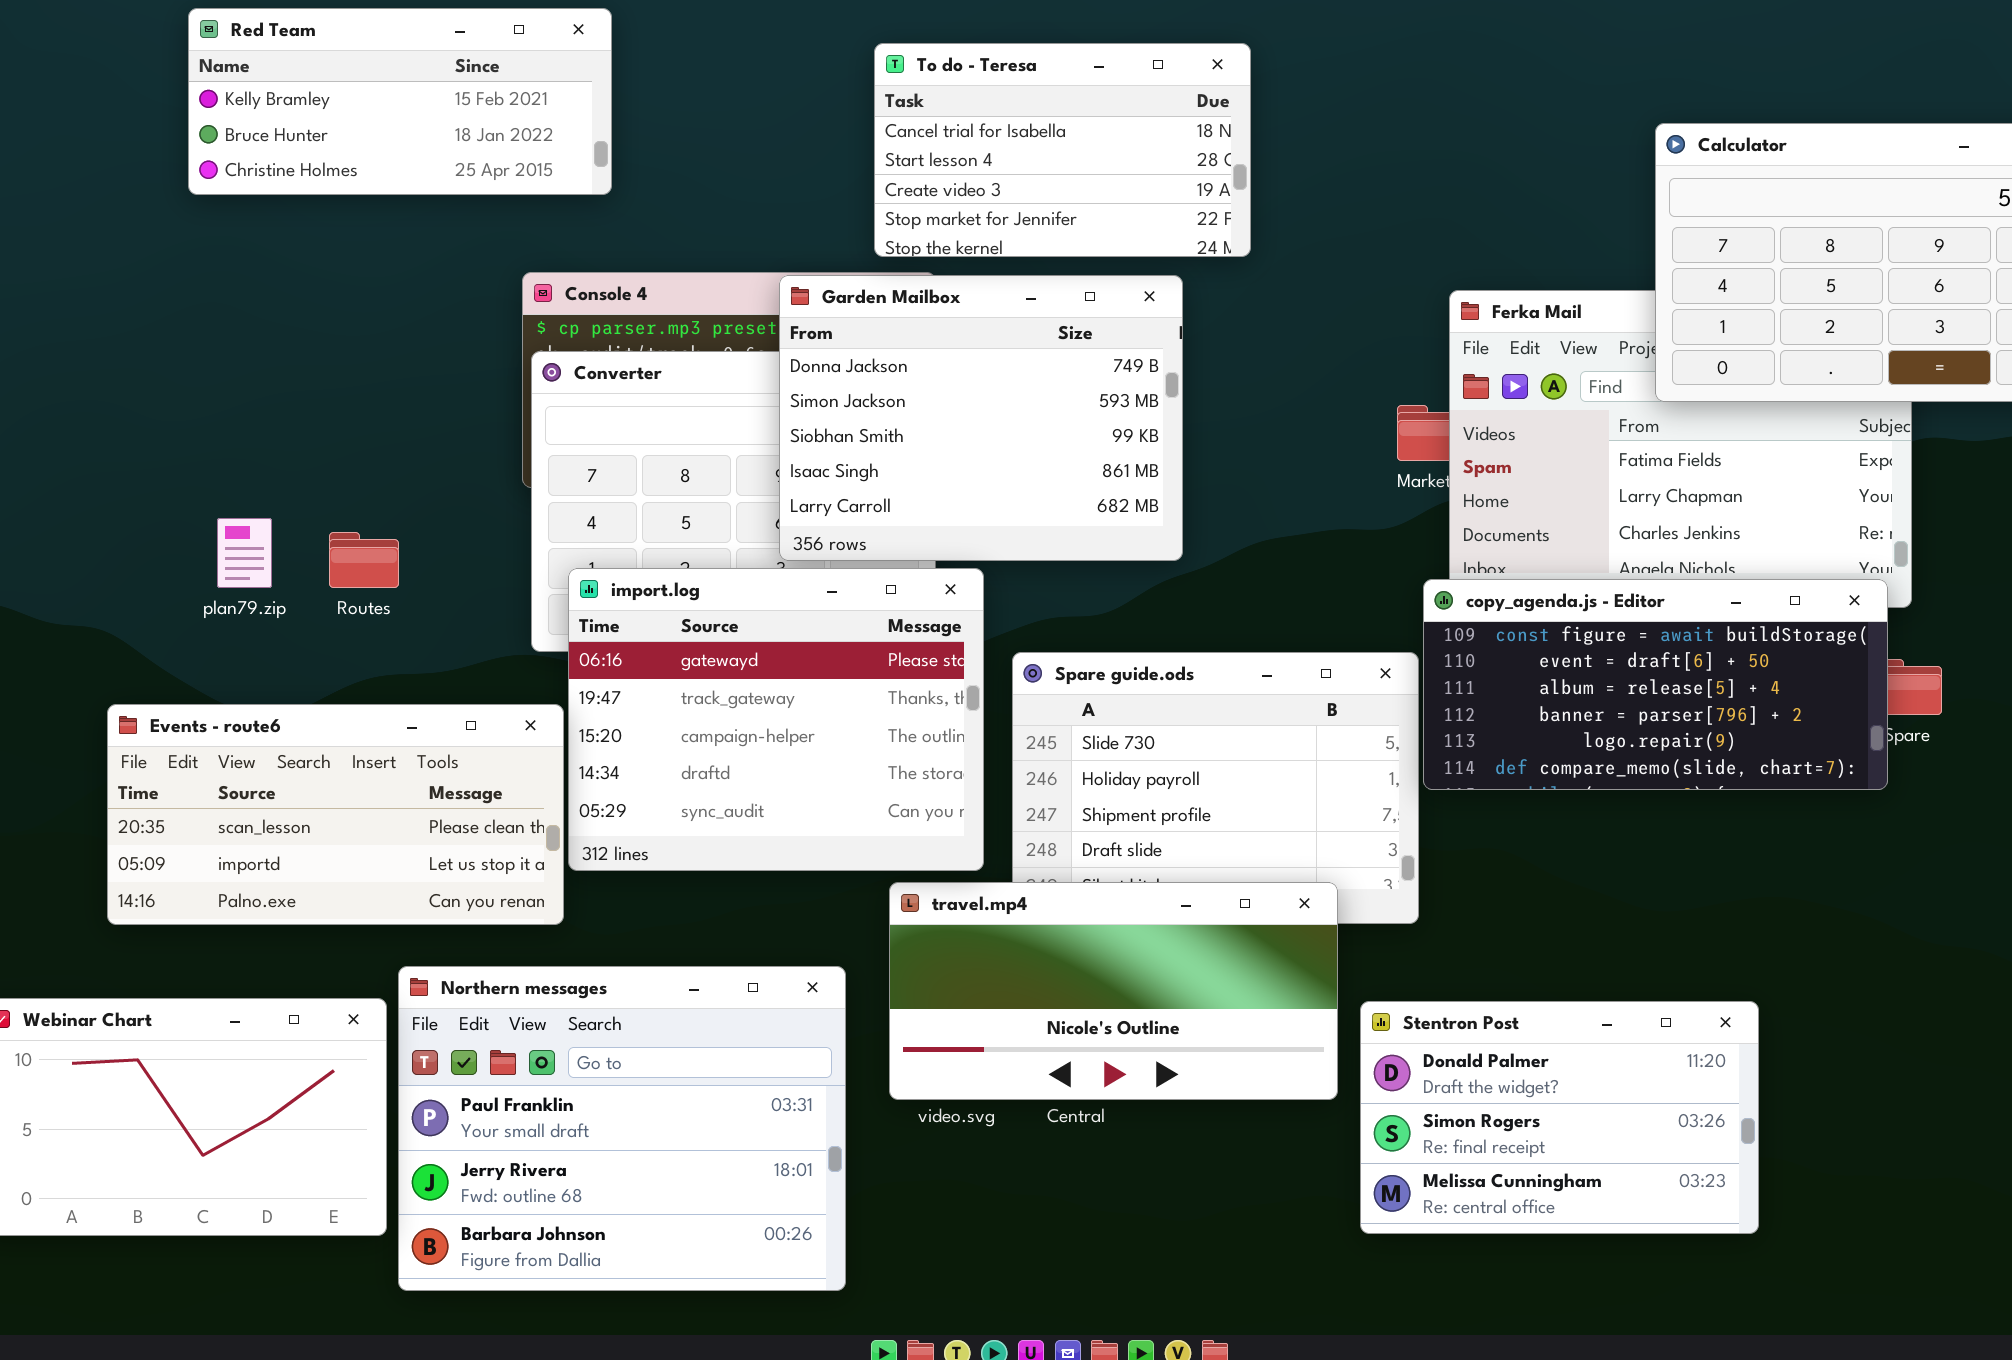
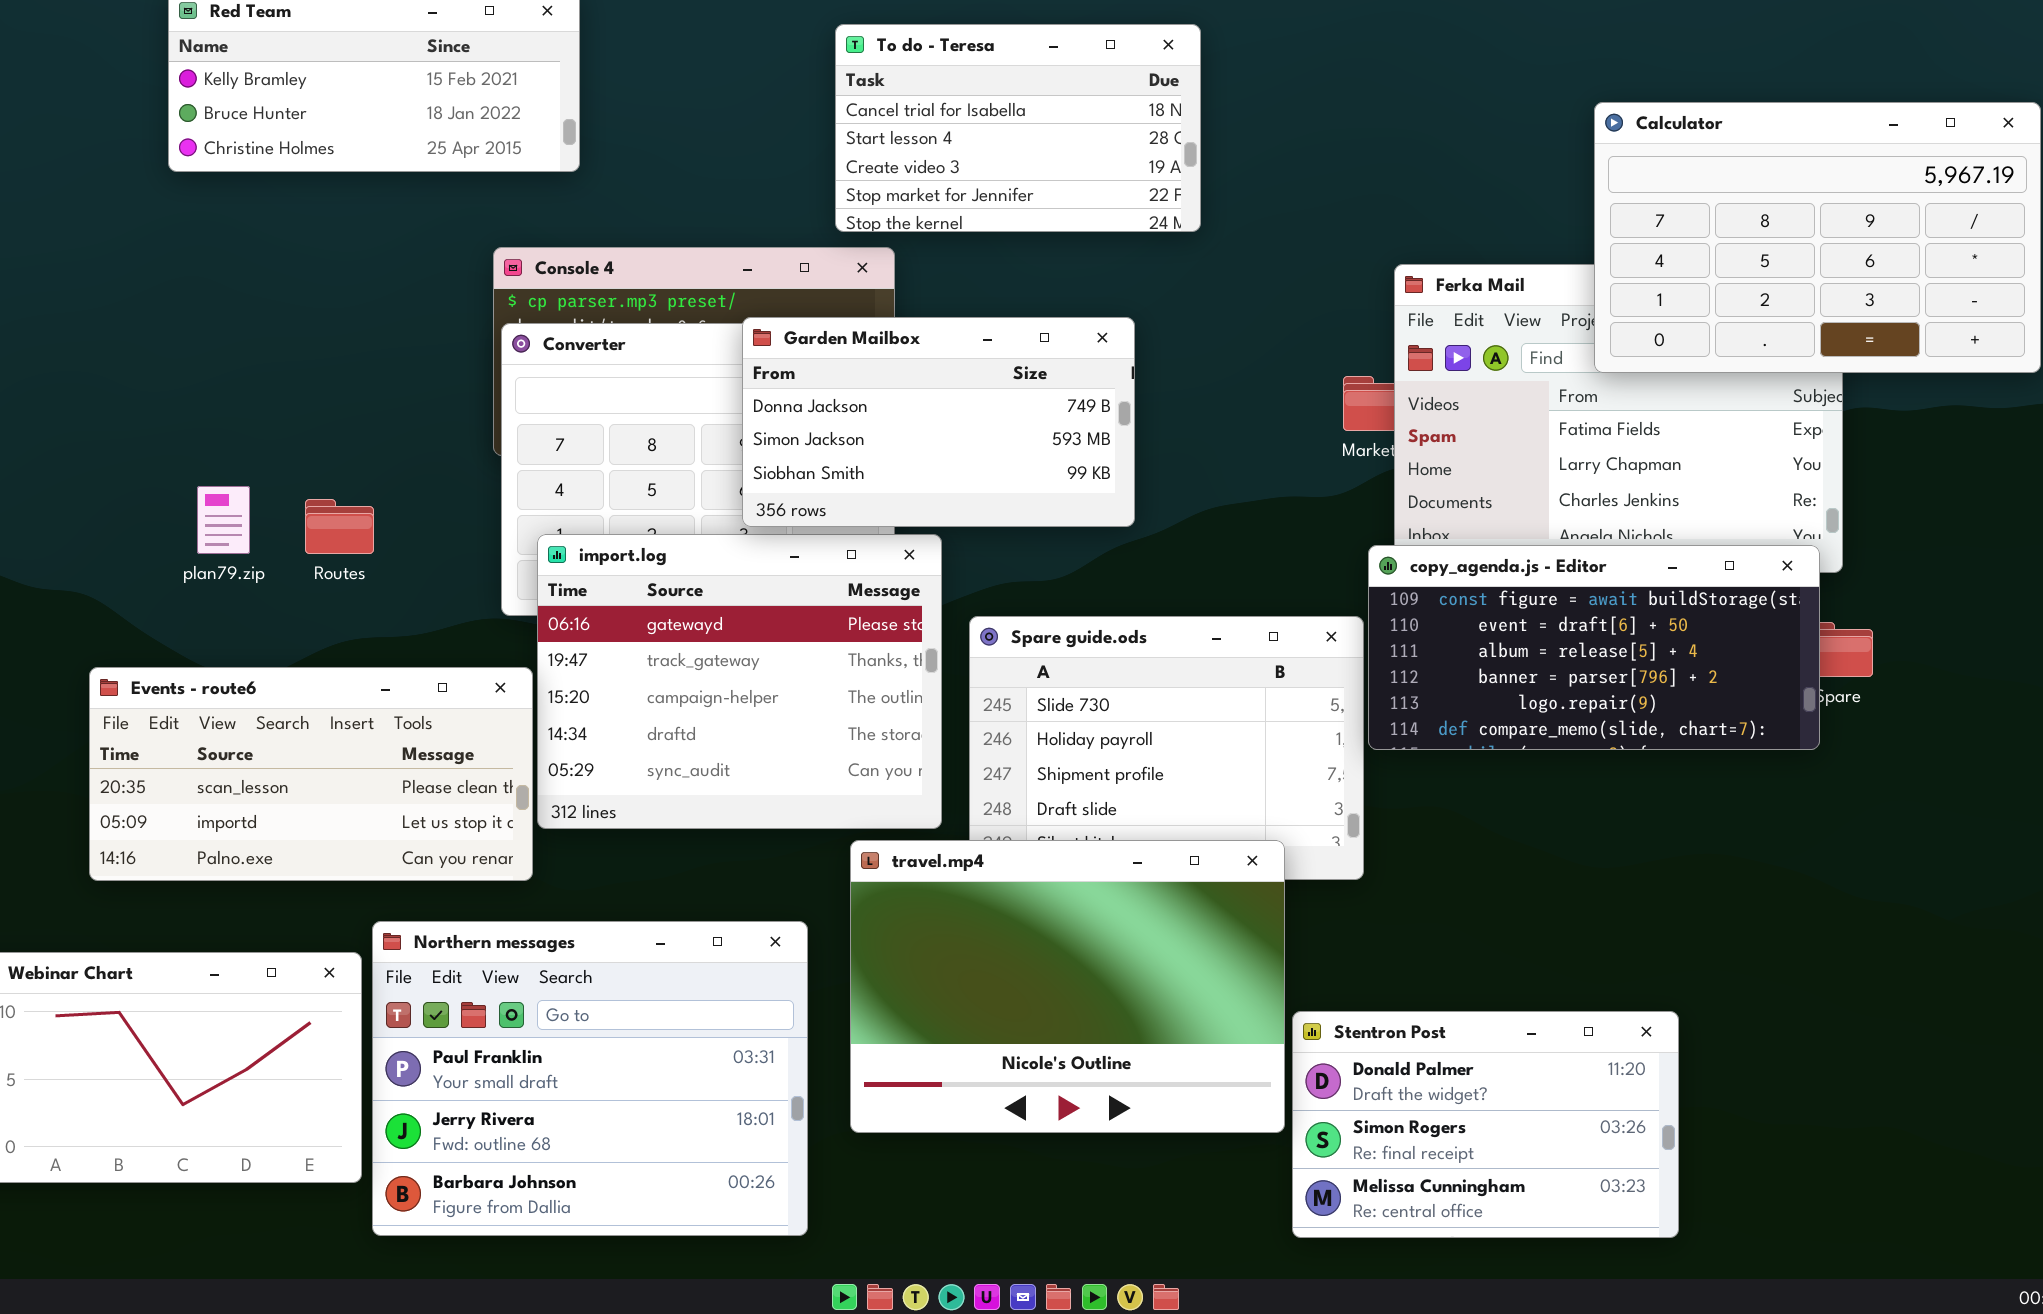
Garden Mailbox: [779,275,1183,561] -> [742,317,1135,527], resized
travel.mp4: [889,882,1338,1100] -> [850,840,1285,1133], resized
Stentron Post: [1360,1001,1759,1234] -> [1292,1011,1679,1238], moved

